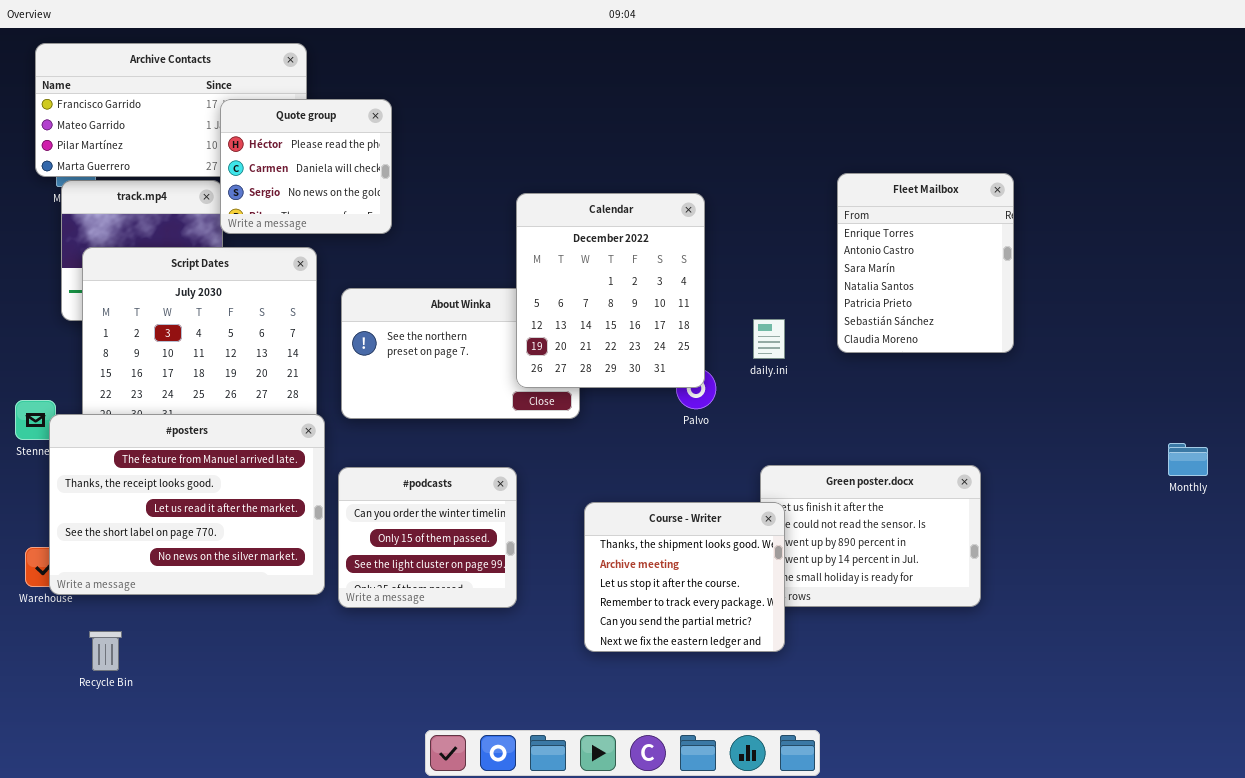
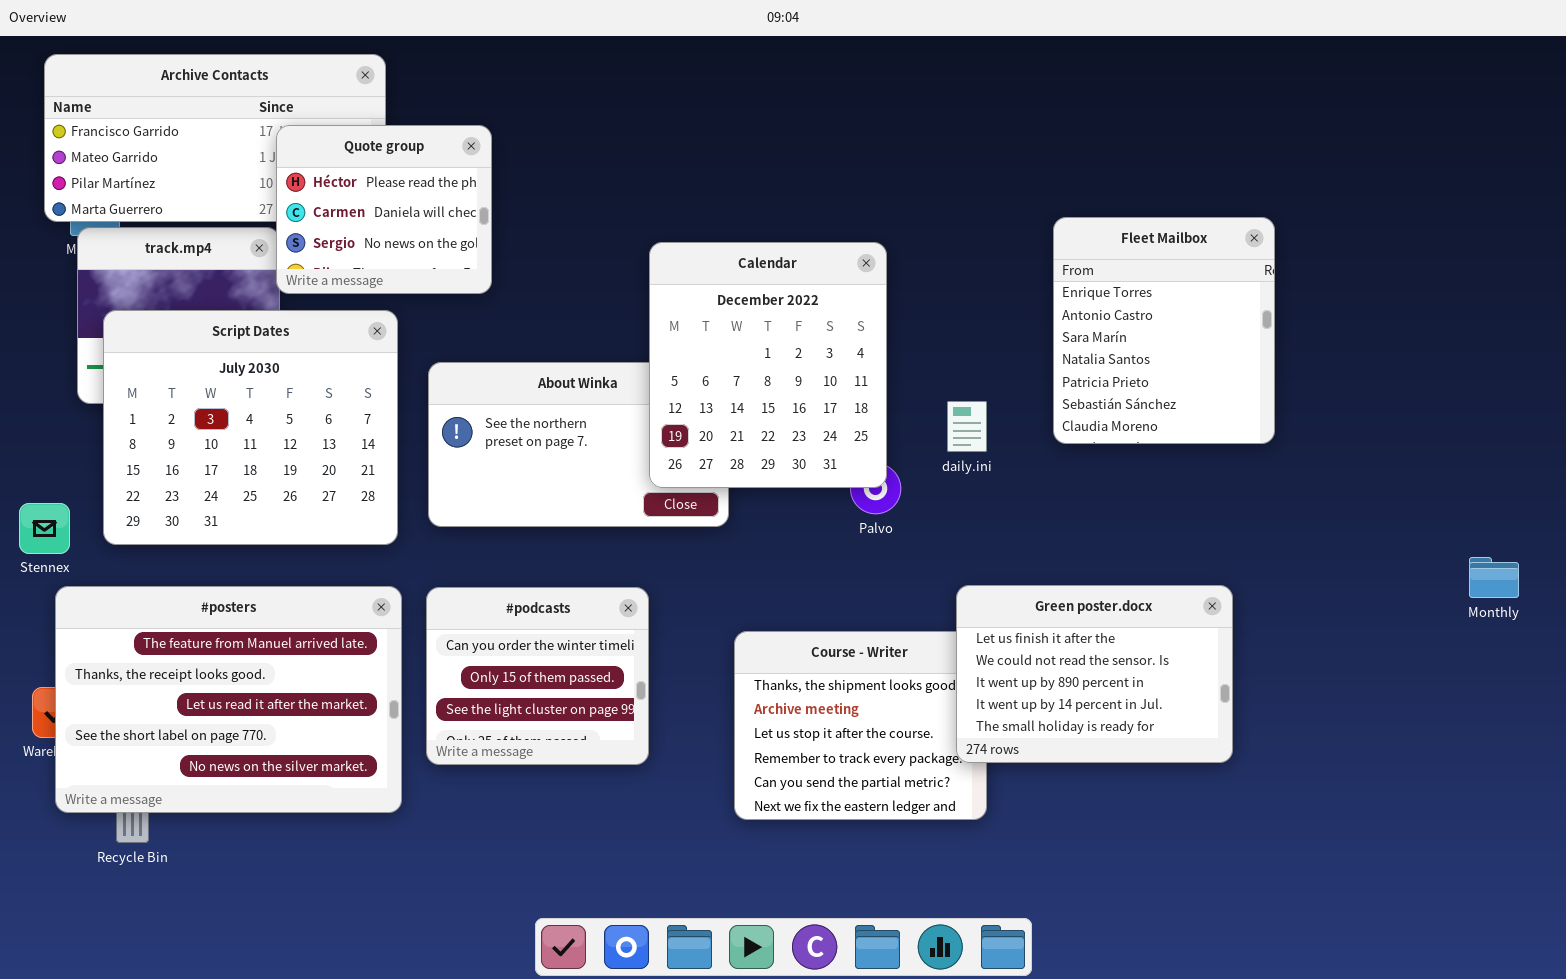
#posters: [49,414,325,595] -> [55,586,402,813], moved
Green poster.docx: [760,465,981,607] -> [956,585,1233,763], raised

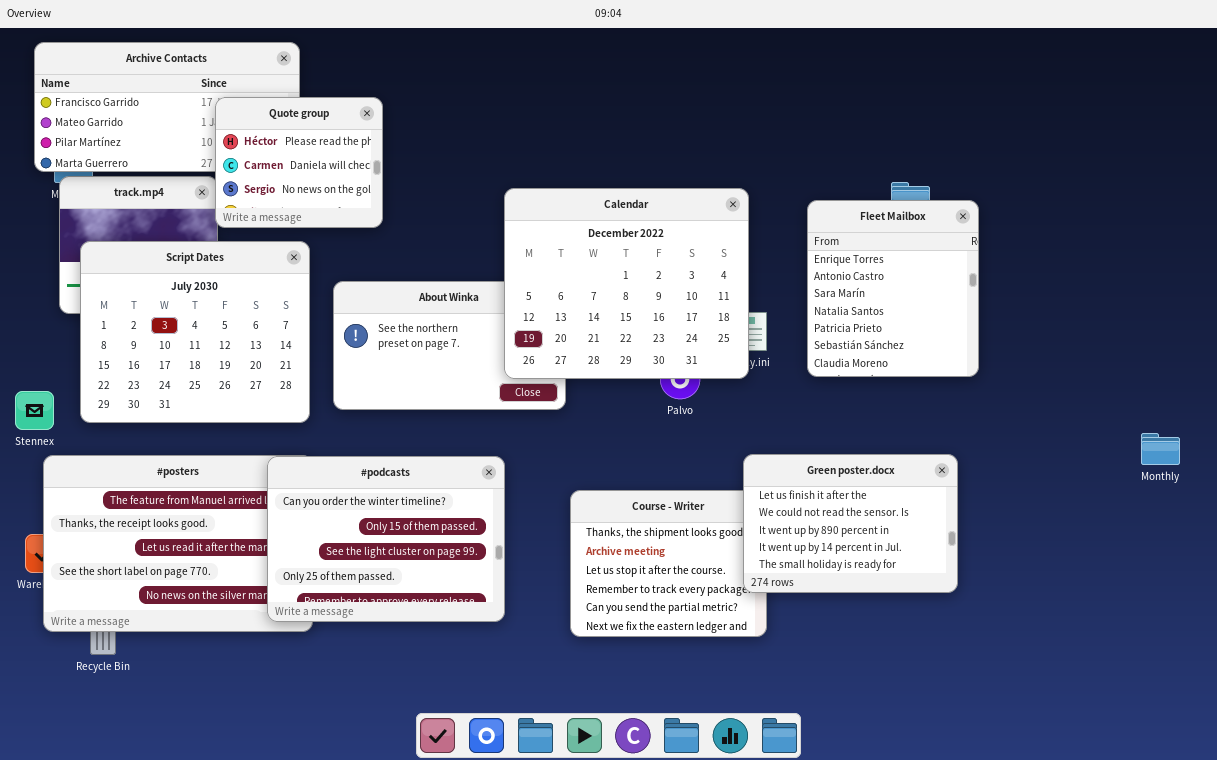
Fleet Mailbox: [1053,217,1275,444] -> [807,200,979,377], moved
Calendar: [649,242,887,488] -> [504,188,749,379], resized
#podcasts: [426,587,649,765] -> [267,456,505,622], resized

